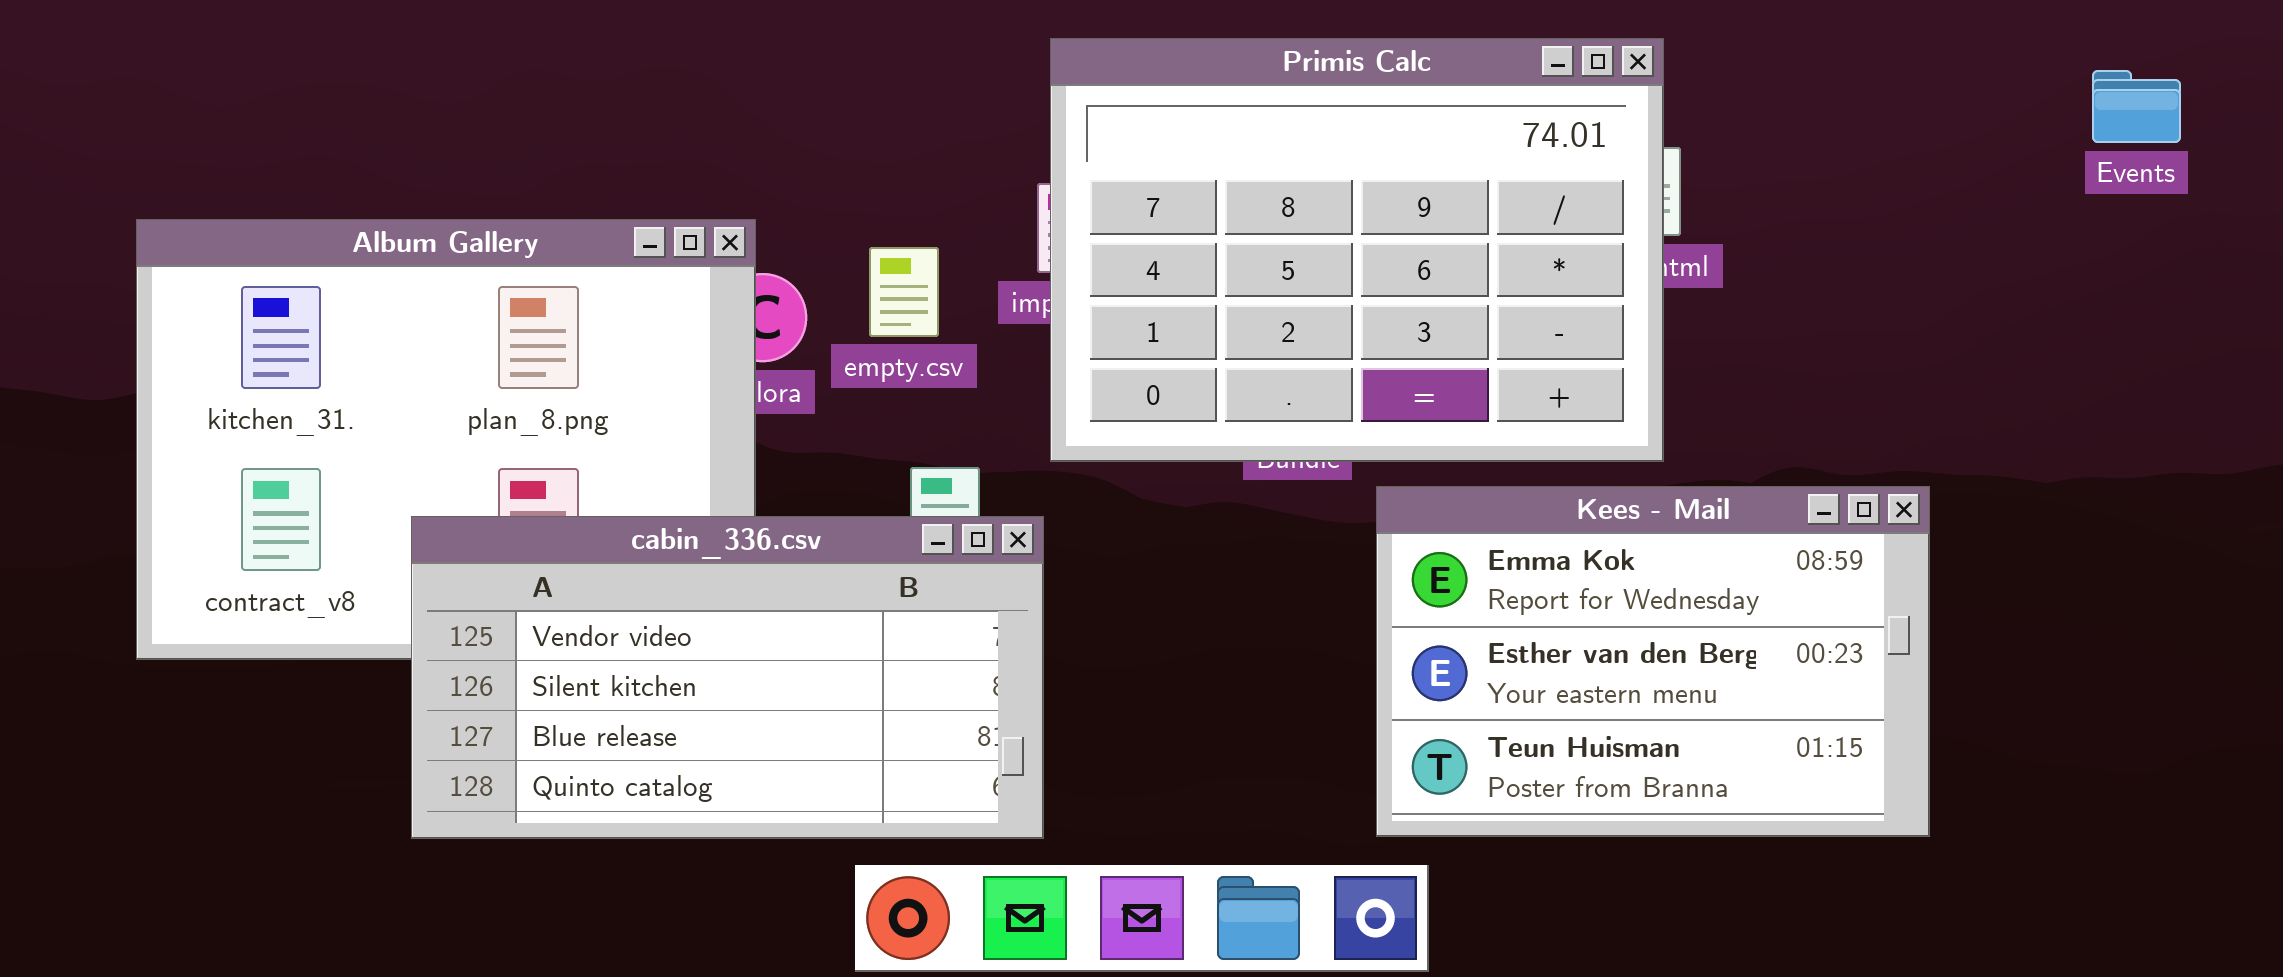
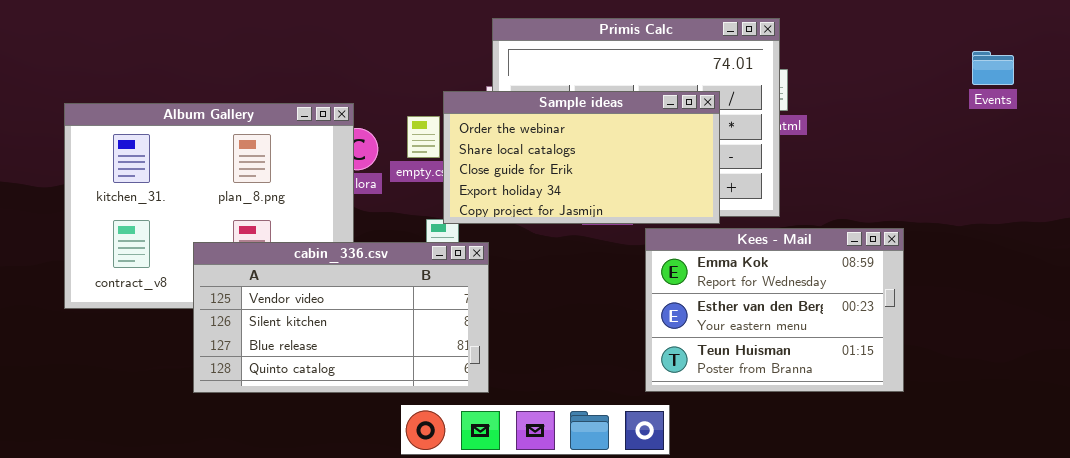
Events: [2092,70,2181,143] -> [972,51,1014,85], moved
Sample ideas: none -> [443,91,720,224], opened

